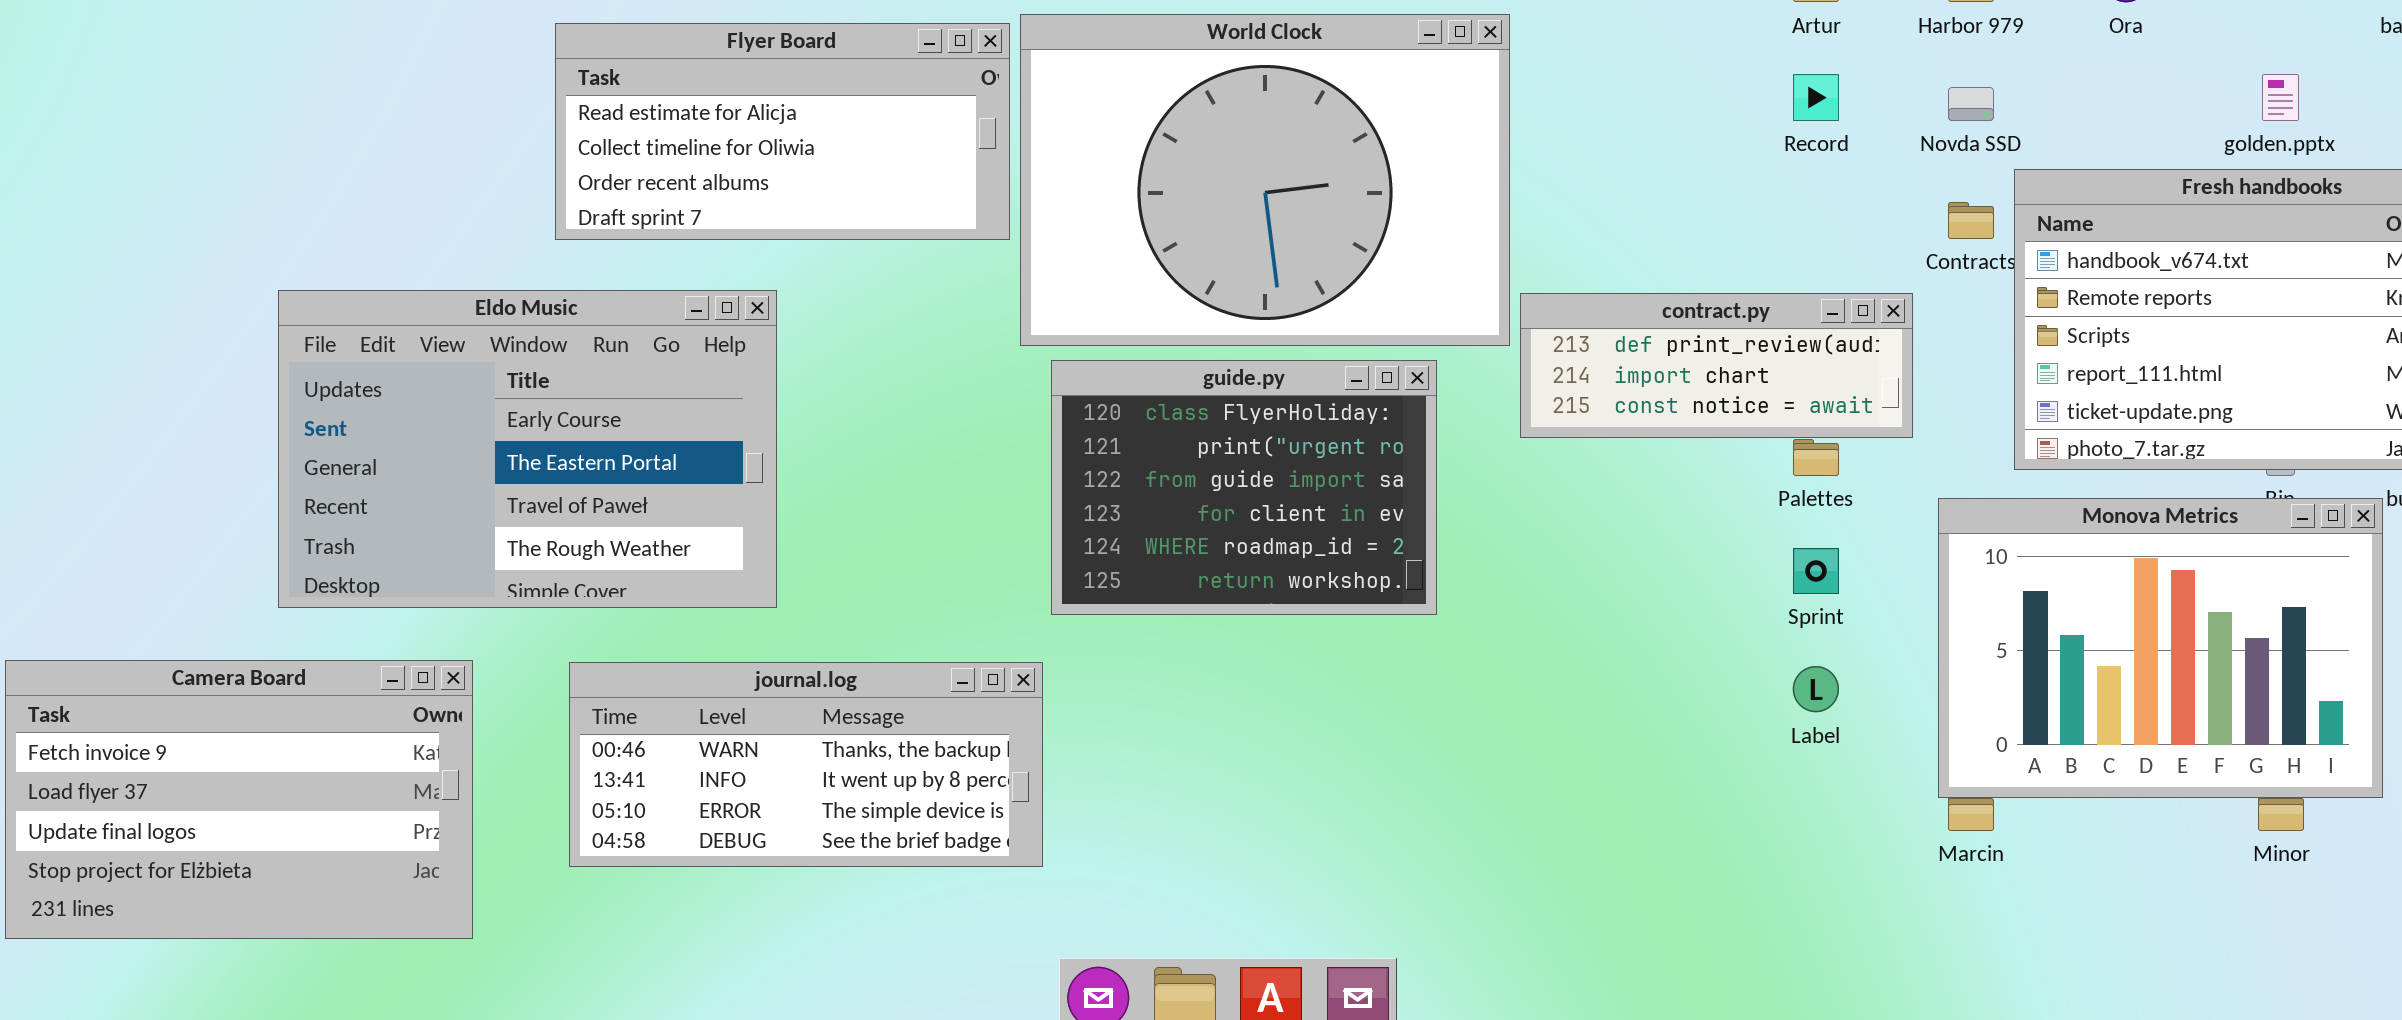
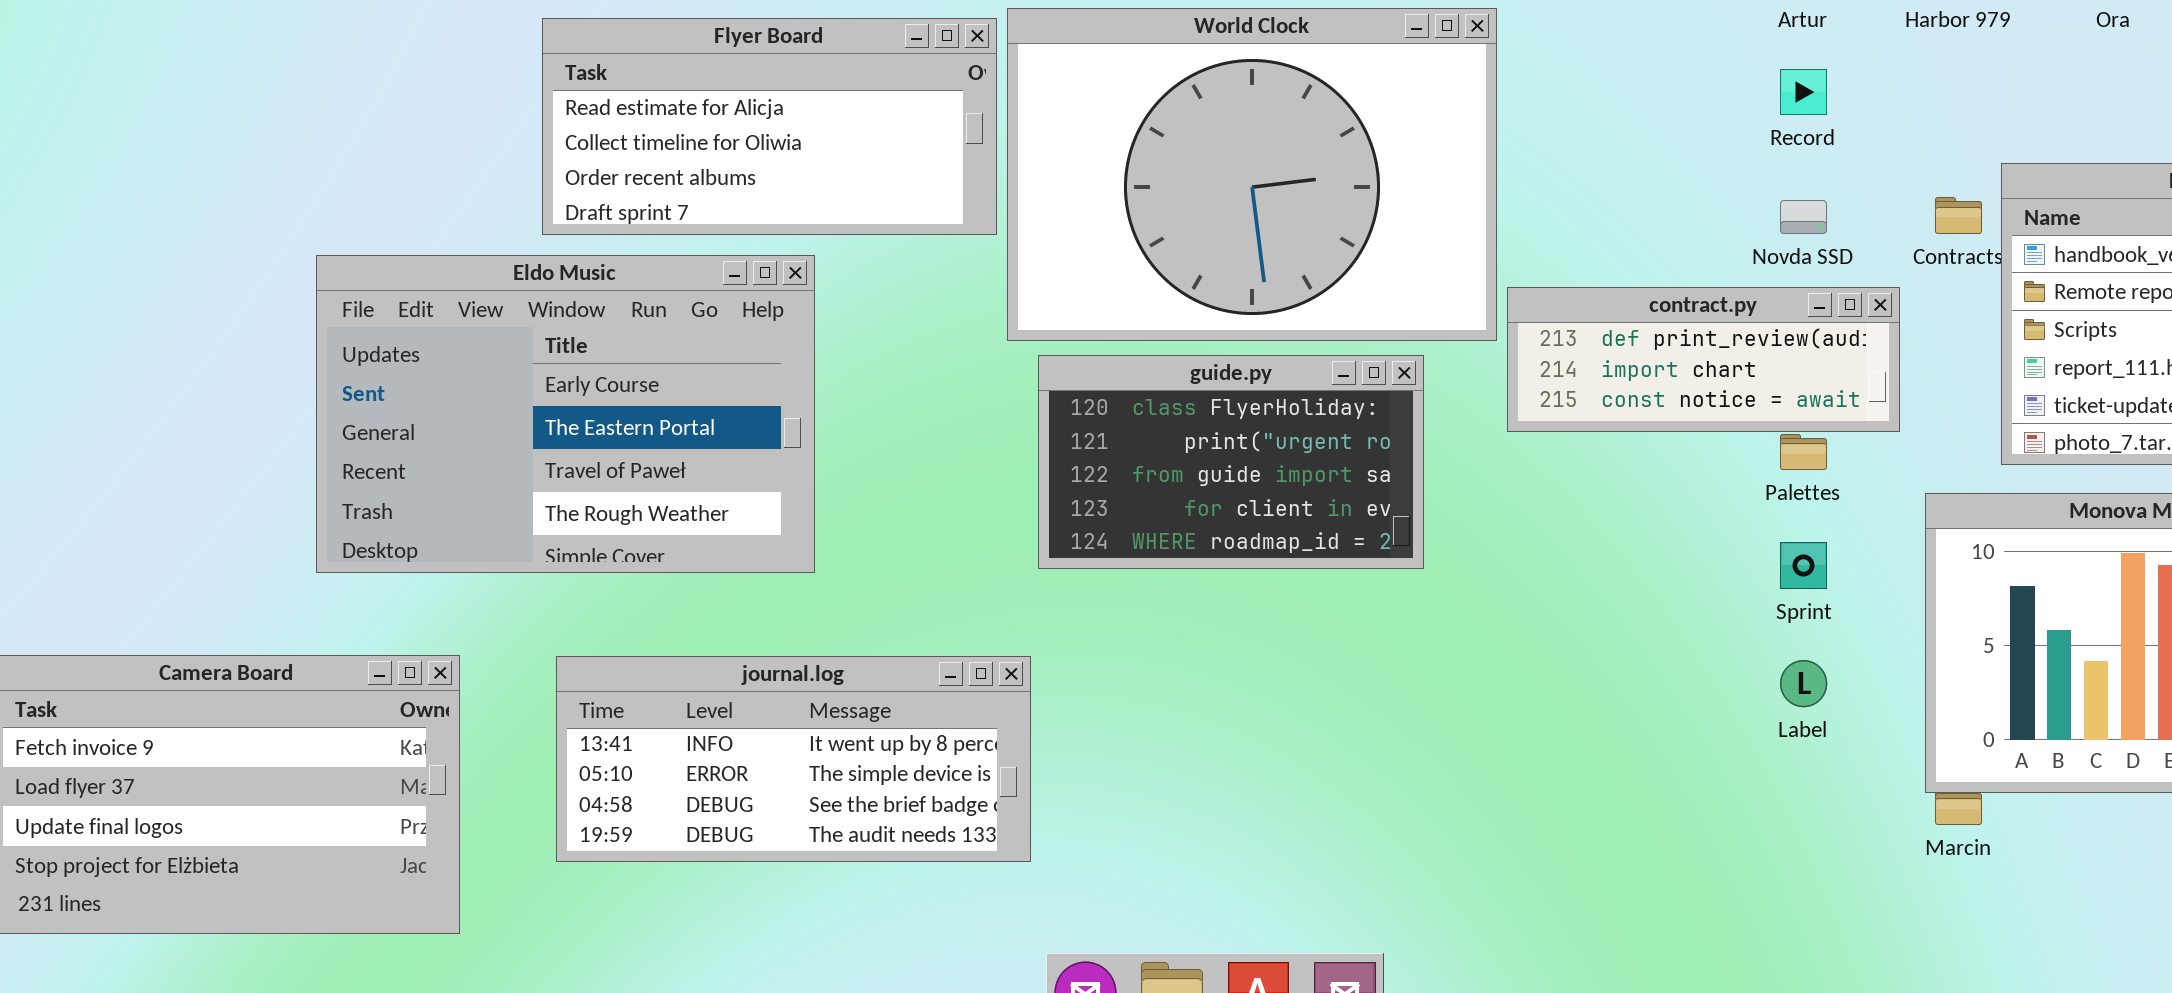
Novda SSD: [1948,87,1994,121] -> [1780,200,1827,234], moved
Eldo Music: [278,290,777,608] -> [316,255,815,573], moved
guide.py: [1051,360,1437,615] -> [1038,355,1424,569], resized
journal.log: [569,662,1043,867] -> [556,656,1031,862], scrolled down 1 row

